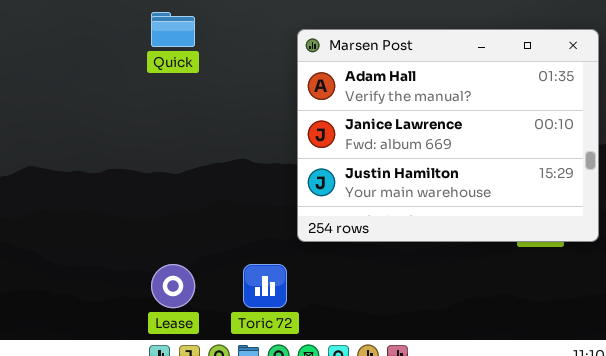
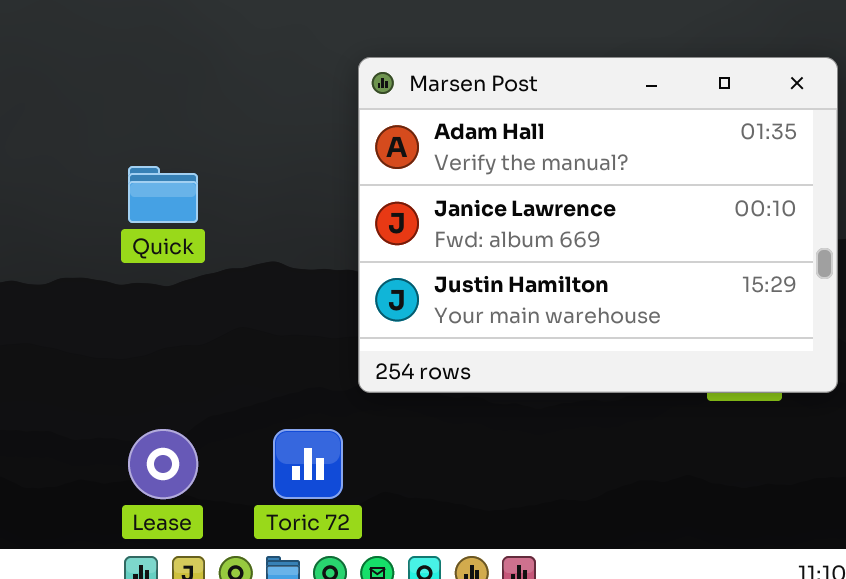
Quick: [151,12,195,47] -> [128,166,198,223], moved

